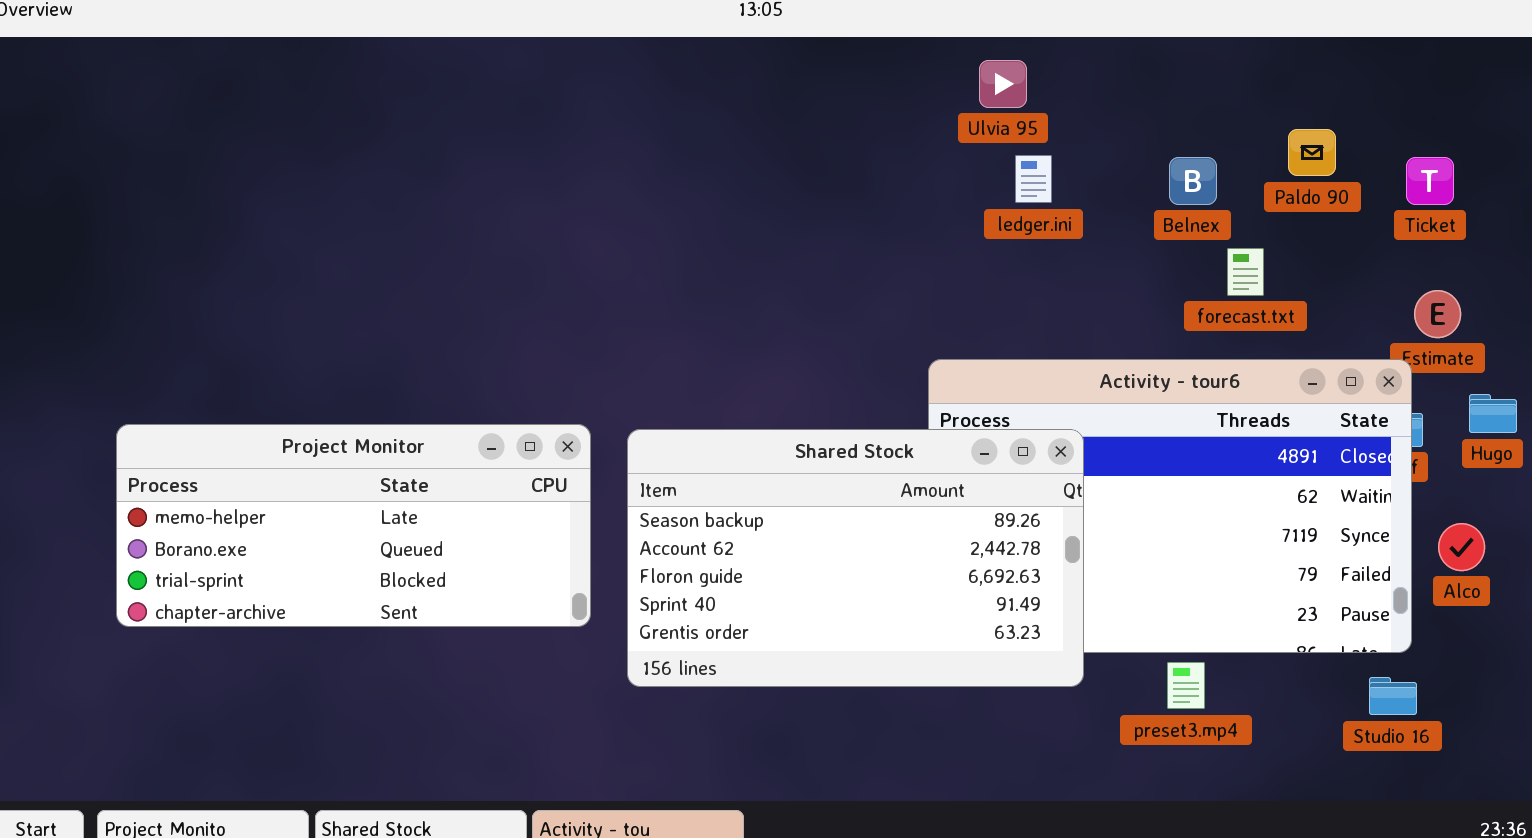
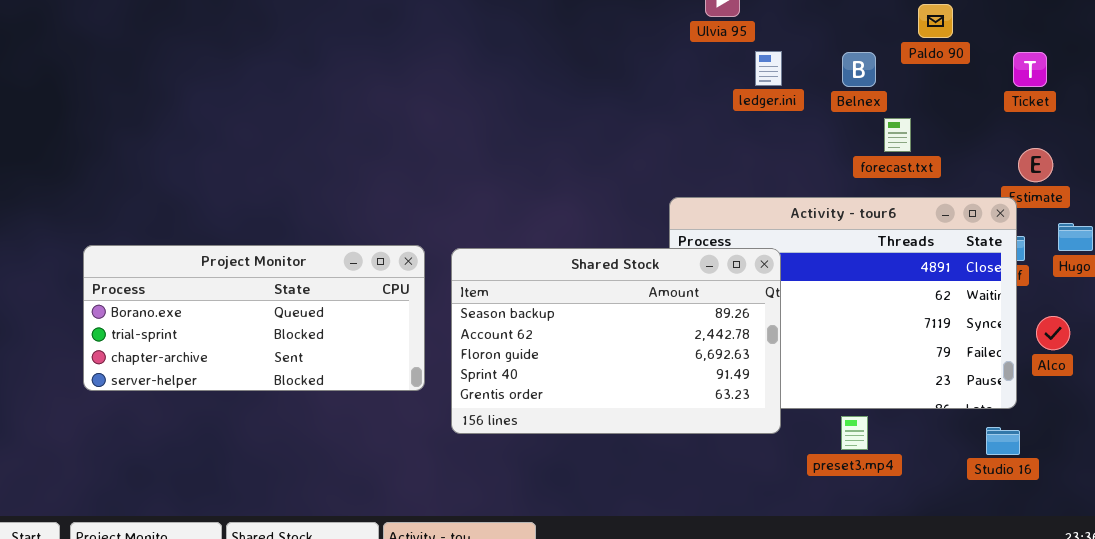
Paldo 90: [1288,129,1336,176] -> [918,4,953,38], moved
ledger.ini: [1015,155,1052,203] -> [755,51,782,86], moved
Project Monitor: [116,424,591,627] -> [83,245,425,391], scrolled down 1 row

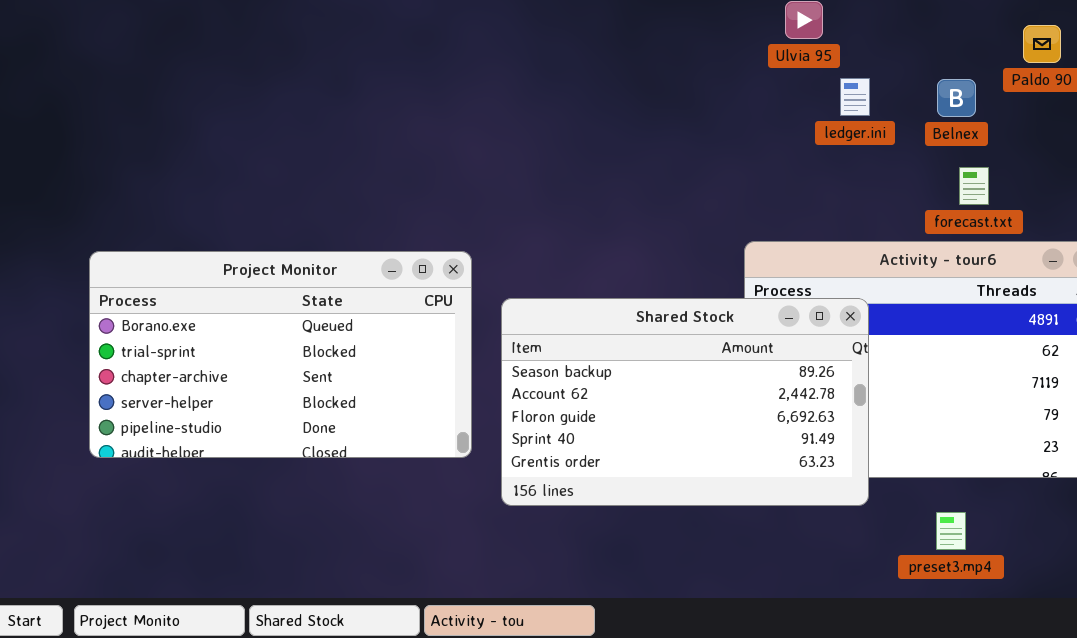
forecast.txt: [884,118,911,152] -> [959,167,989,205], moved
Project Monitor: [83,245,425,391] -> [89,251,472,458], resized
preset3.mp4: [841,416,868,450] -> [936,512,966,550], moved

